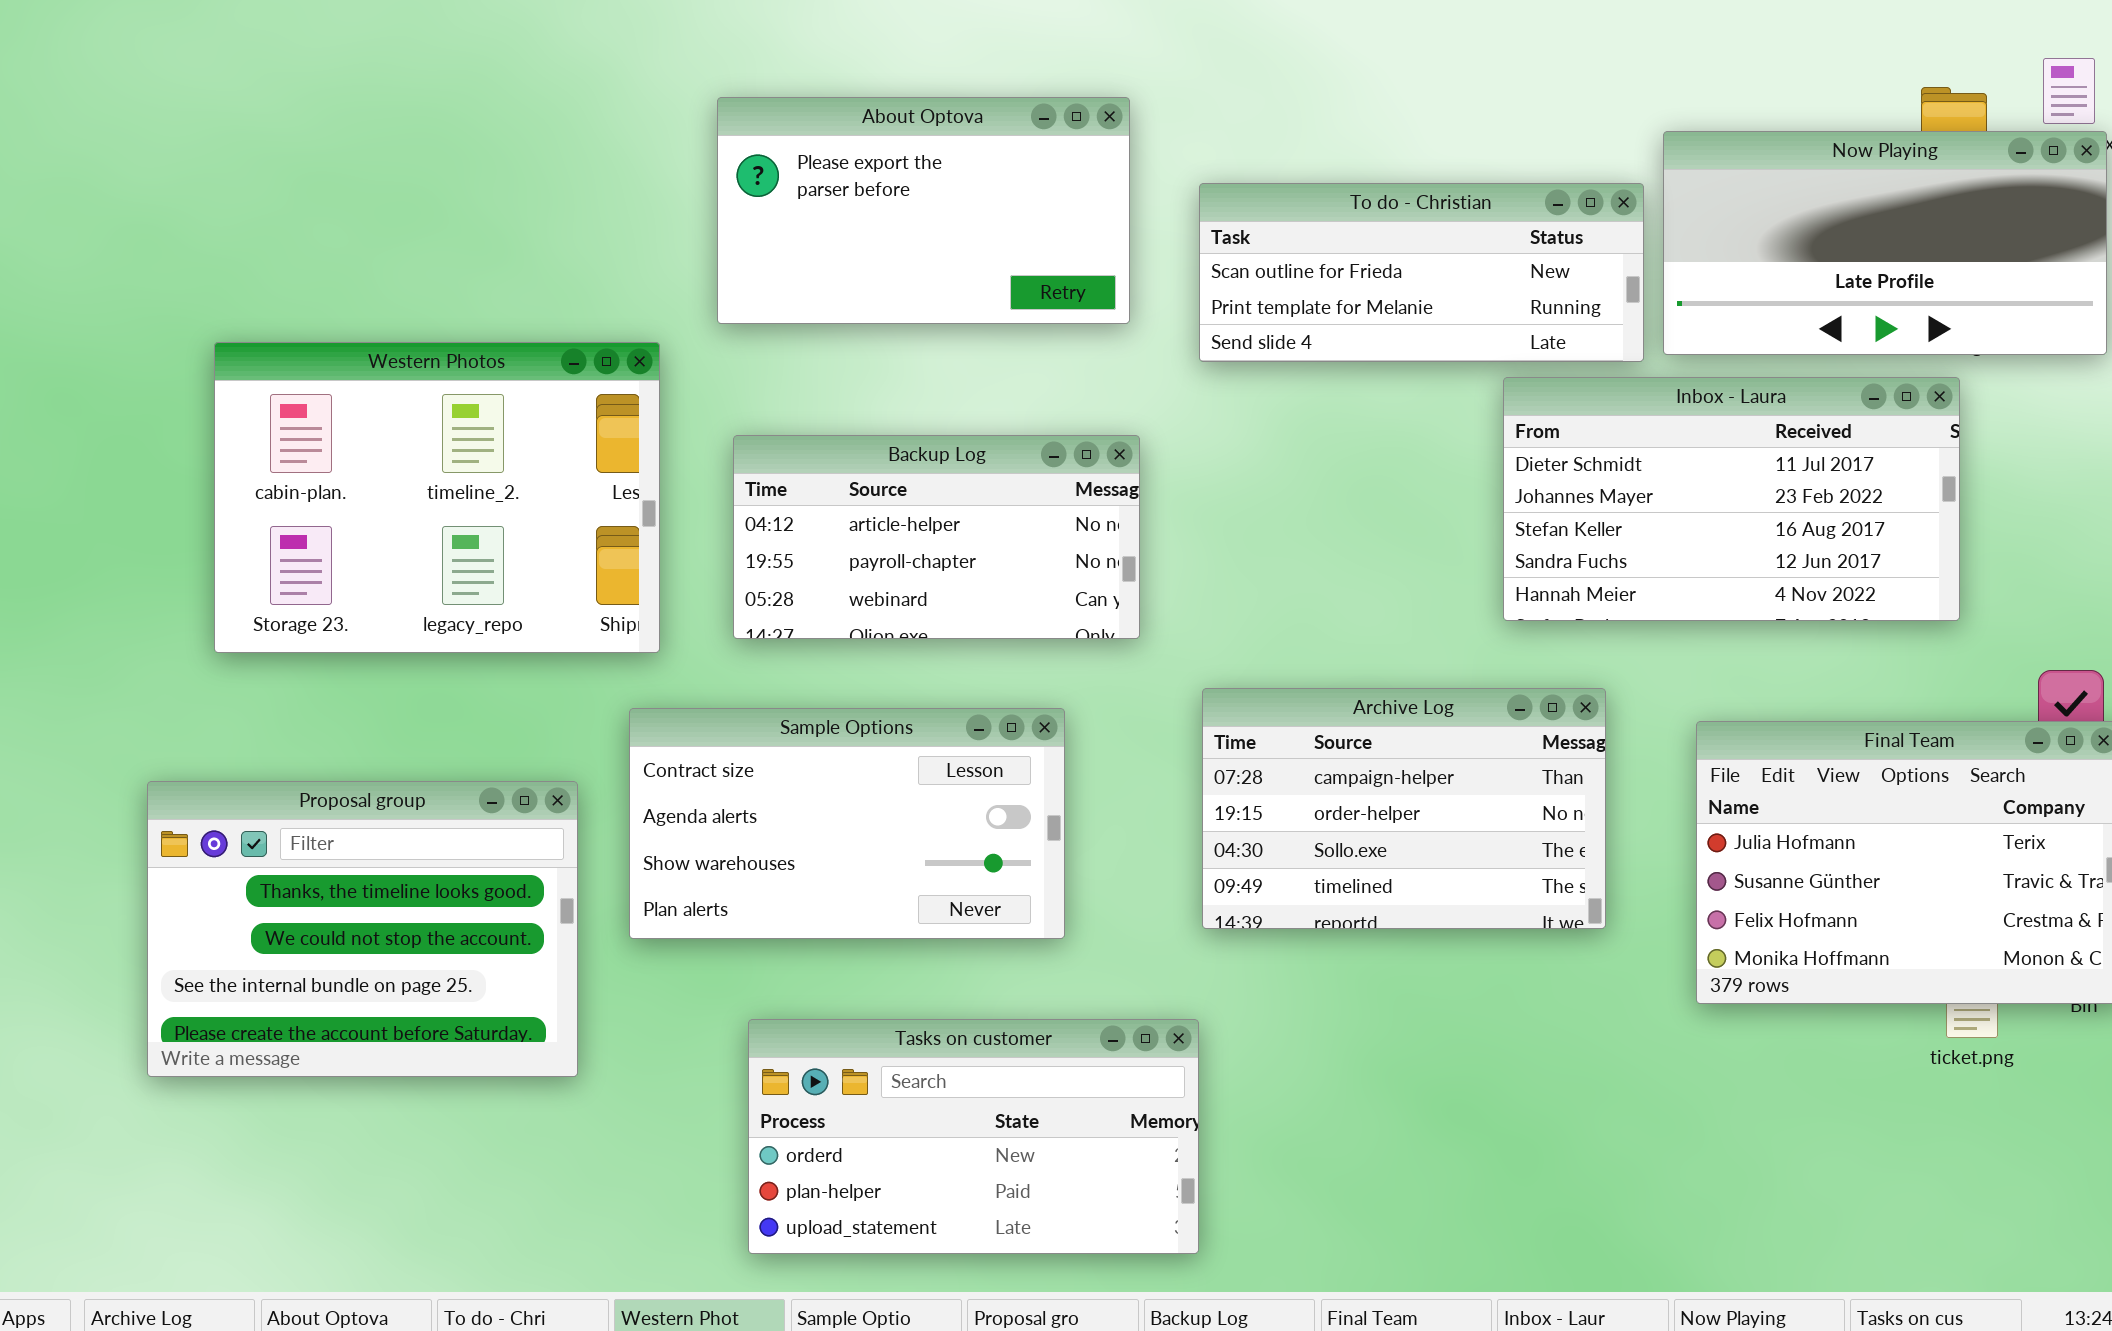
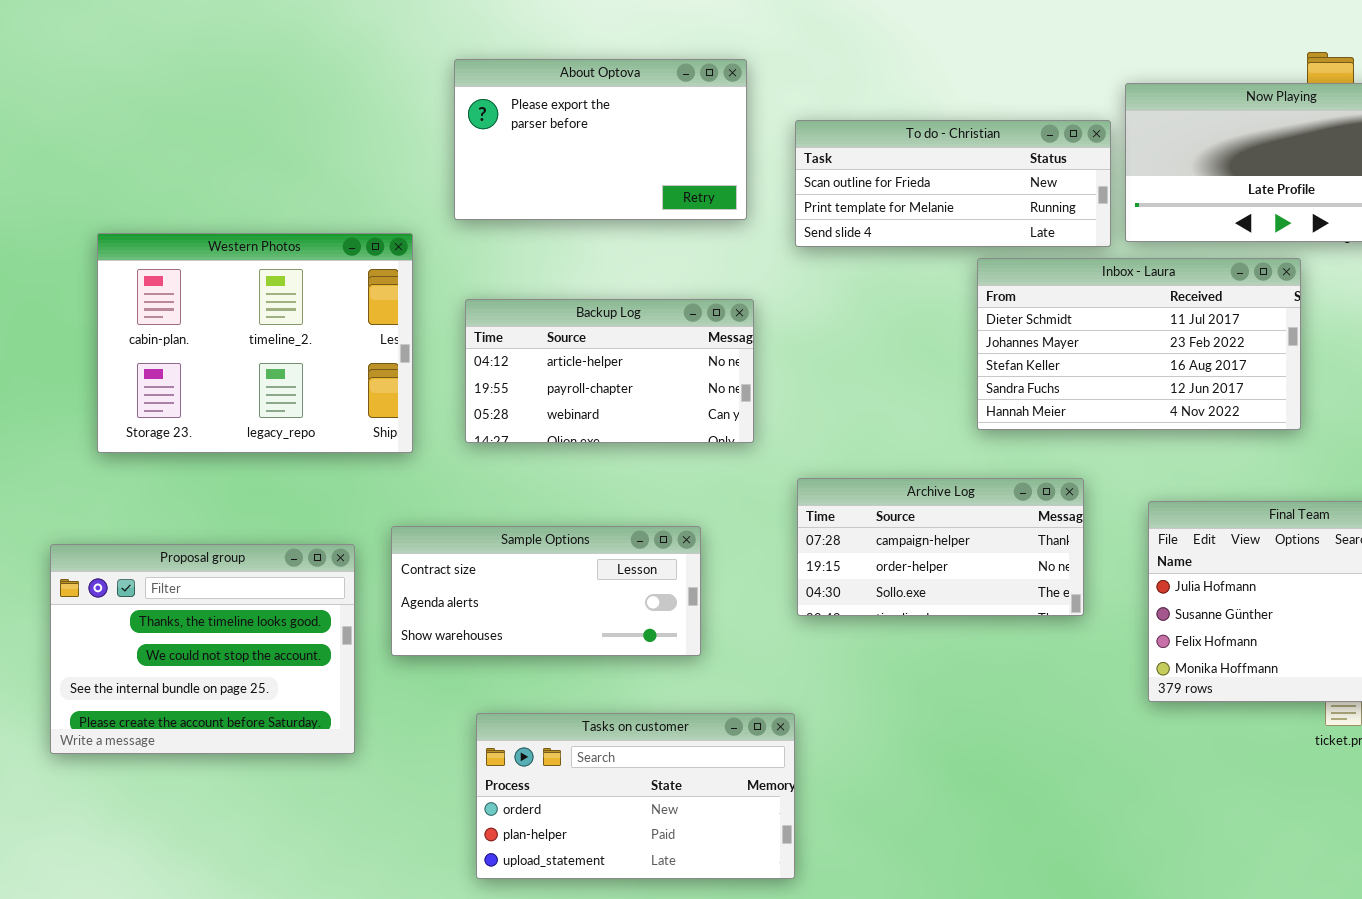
Inbox - Laura: [1503,377,1960,621] -> [977,258,1301,430], moved
Archive Log: [1202,688,1606,929] -> [797,478,1084,616], resized
Sample Options: [629,708,1065,939] -> [391,526,701,656], resized

